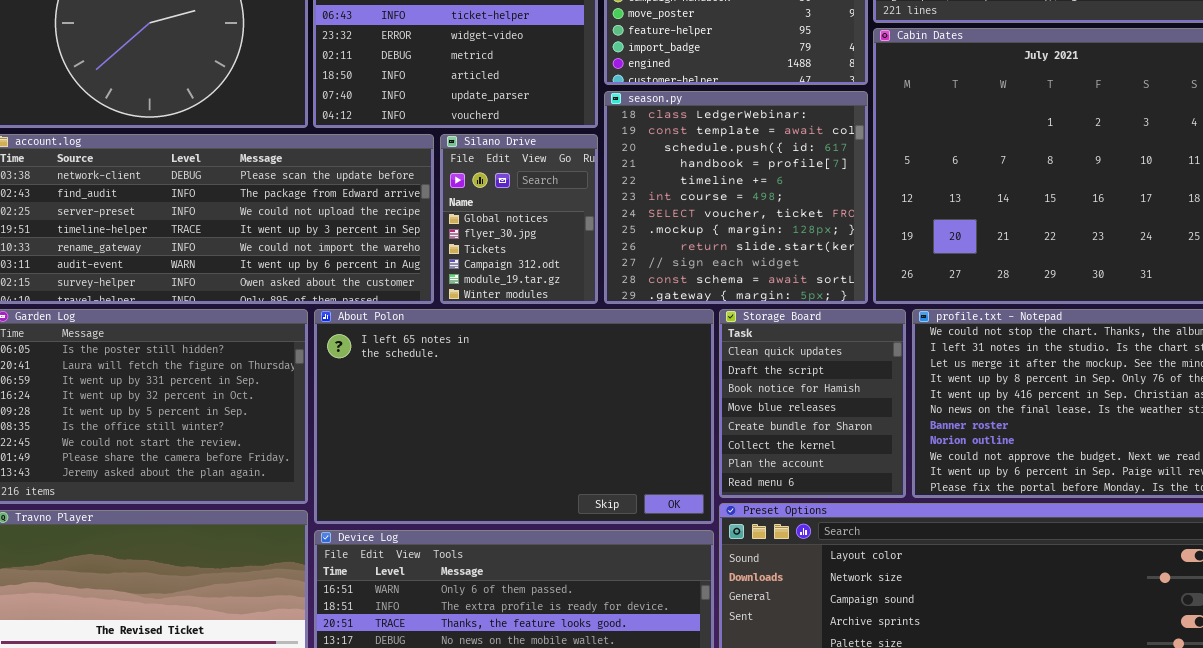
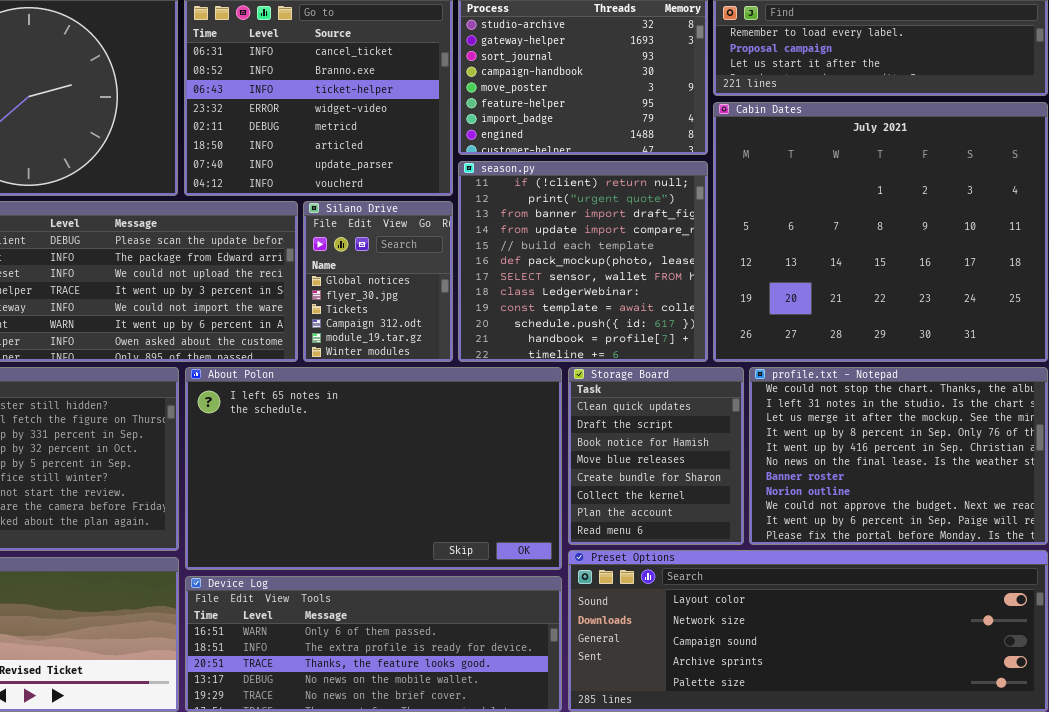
season.py: [604,91,868,304] -> [458,161,708,362], scrolled up 7 rows

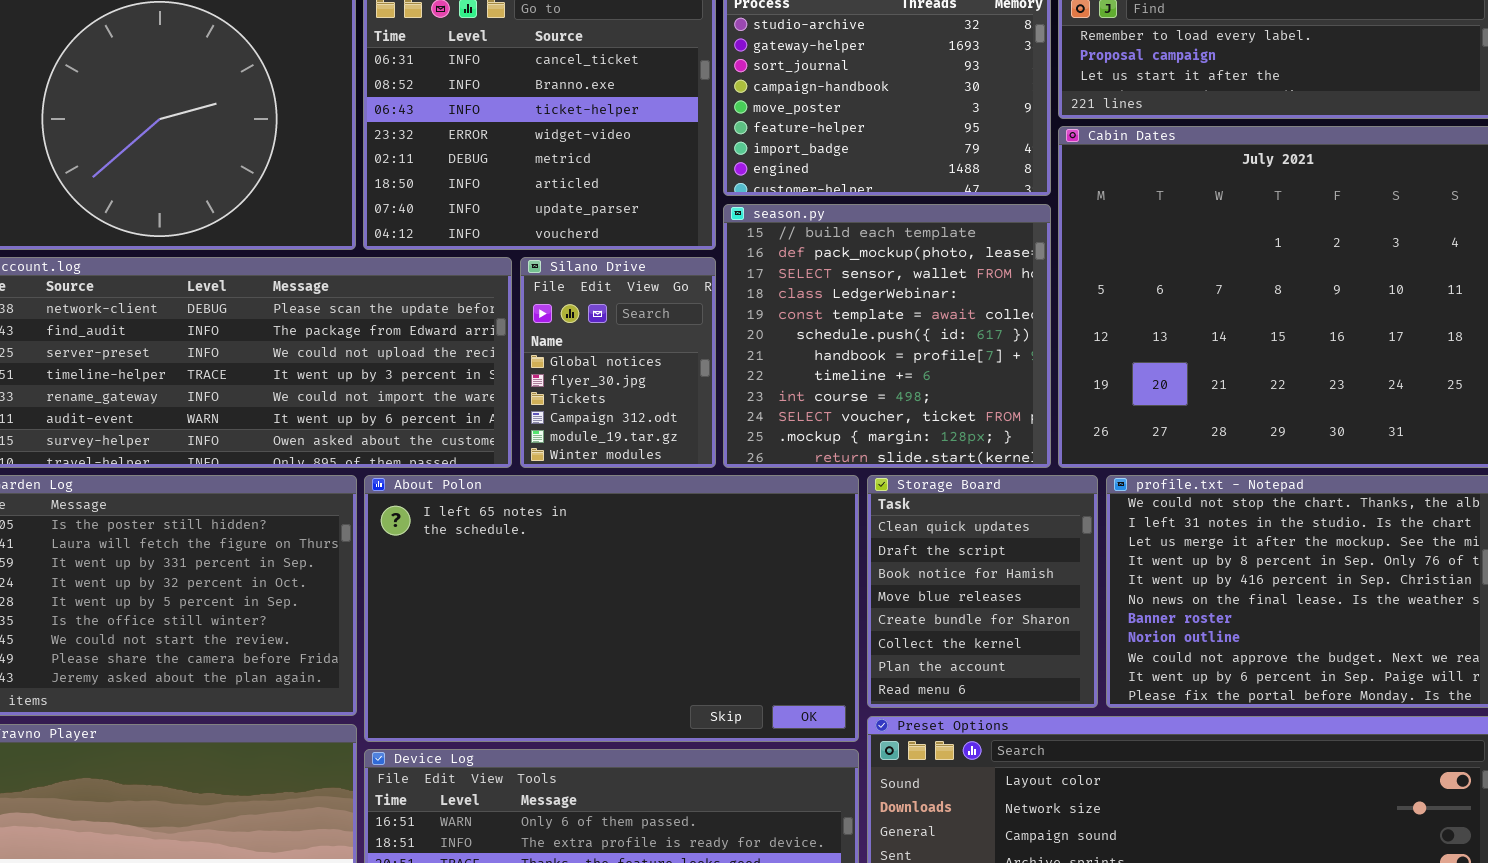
season.py: [458,161,708,362] -> [723,204,1051,468], scrolled down 4 rows

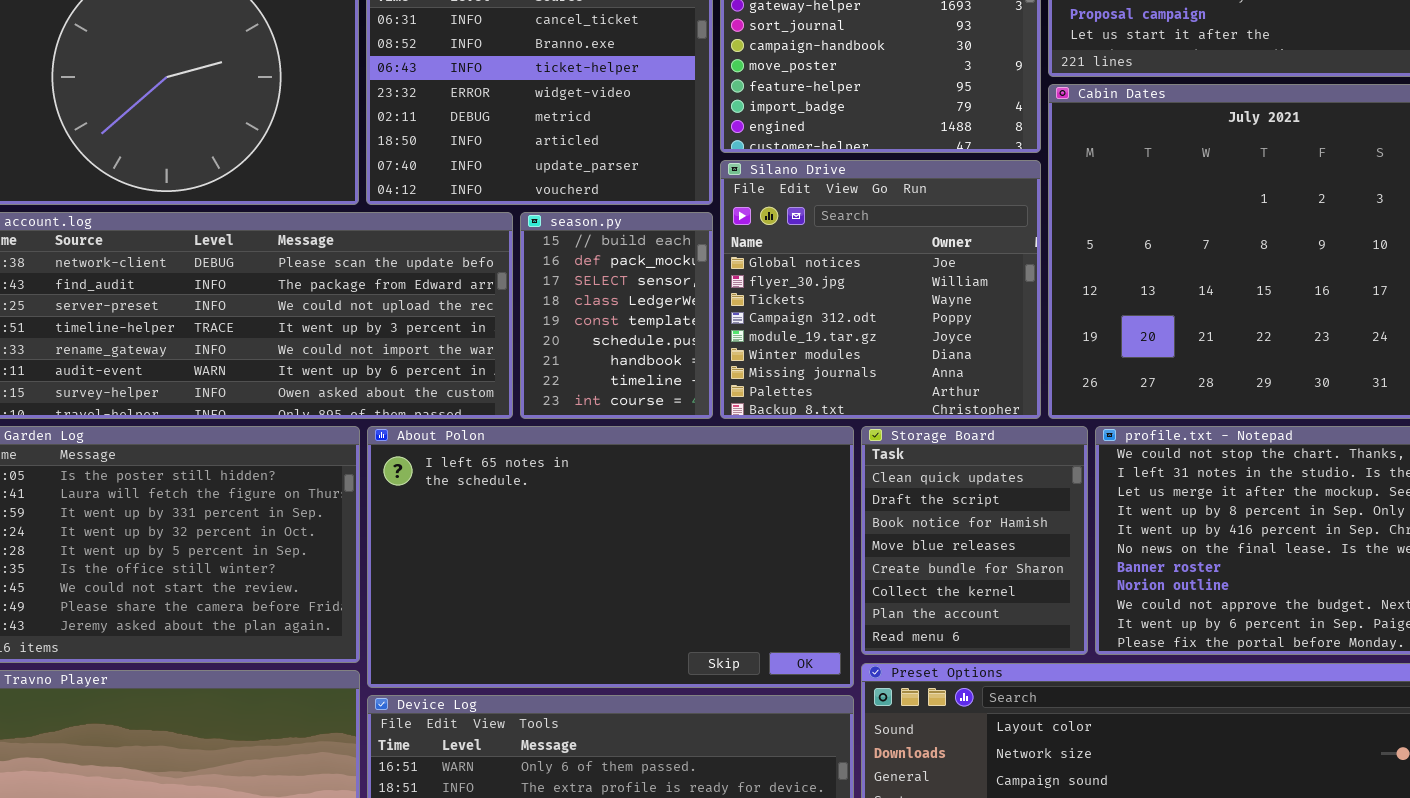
season.py: [723,204,1051,468] -> [520,212,713,419], moved, resized
Silano Drive: [520,257,716,468] -> [720,160,1041,419], moved, resized

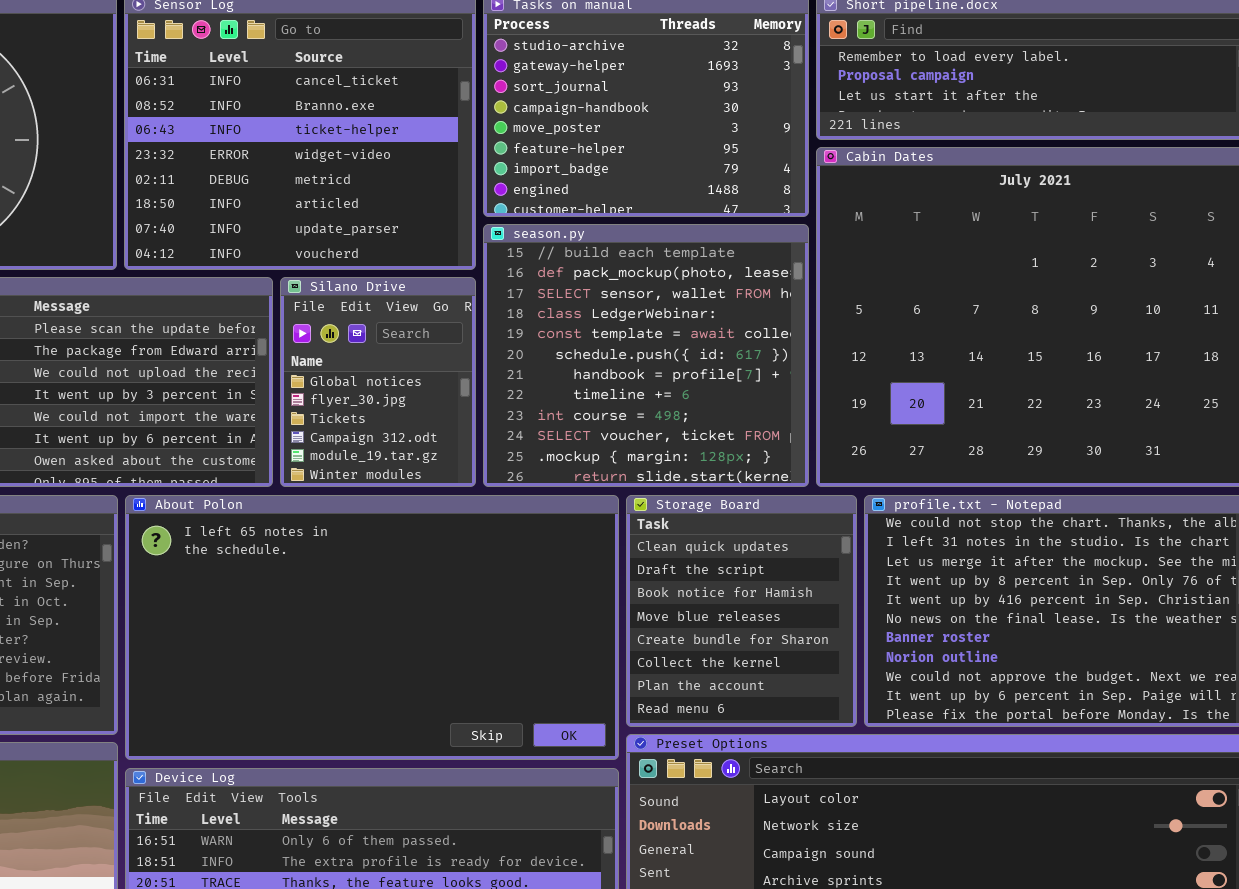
Silano Drive: [720,160,1041,419] -> [280,277,476,487], moved, resized
season.py: [520,212,713,419] -> [483,224,809,487], moved, resized

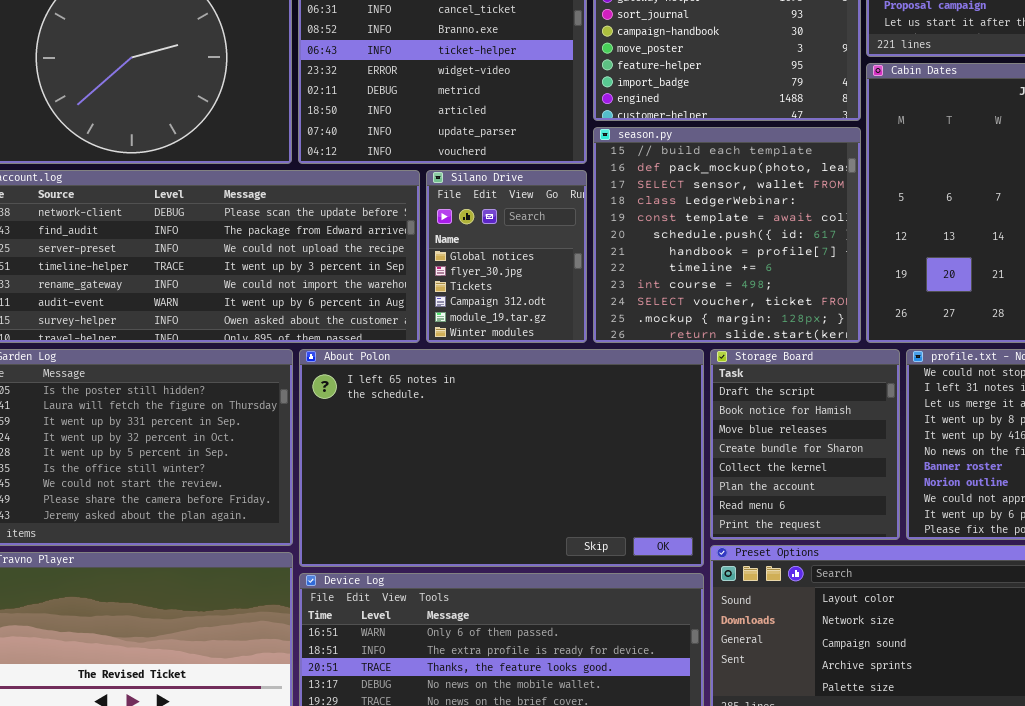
Storage Board: [626,495,857,727] -> [710,349,900,540], scrolled down 1 row

